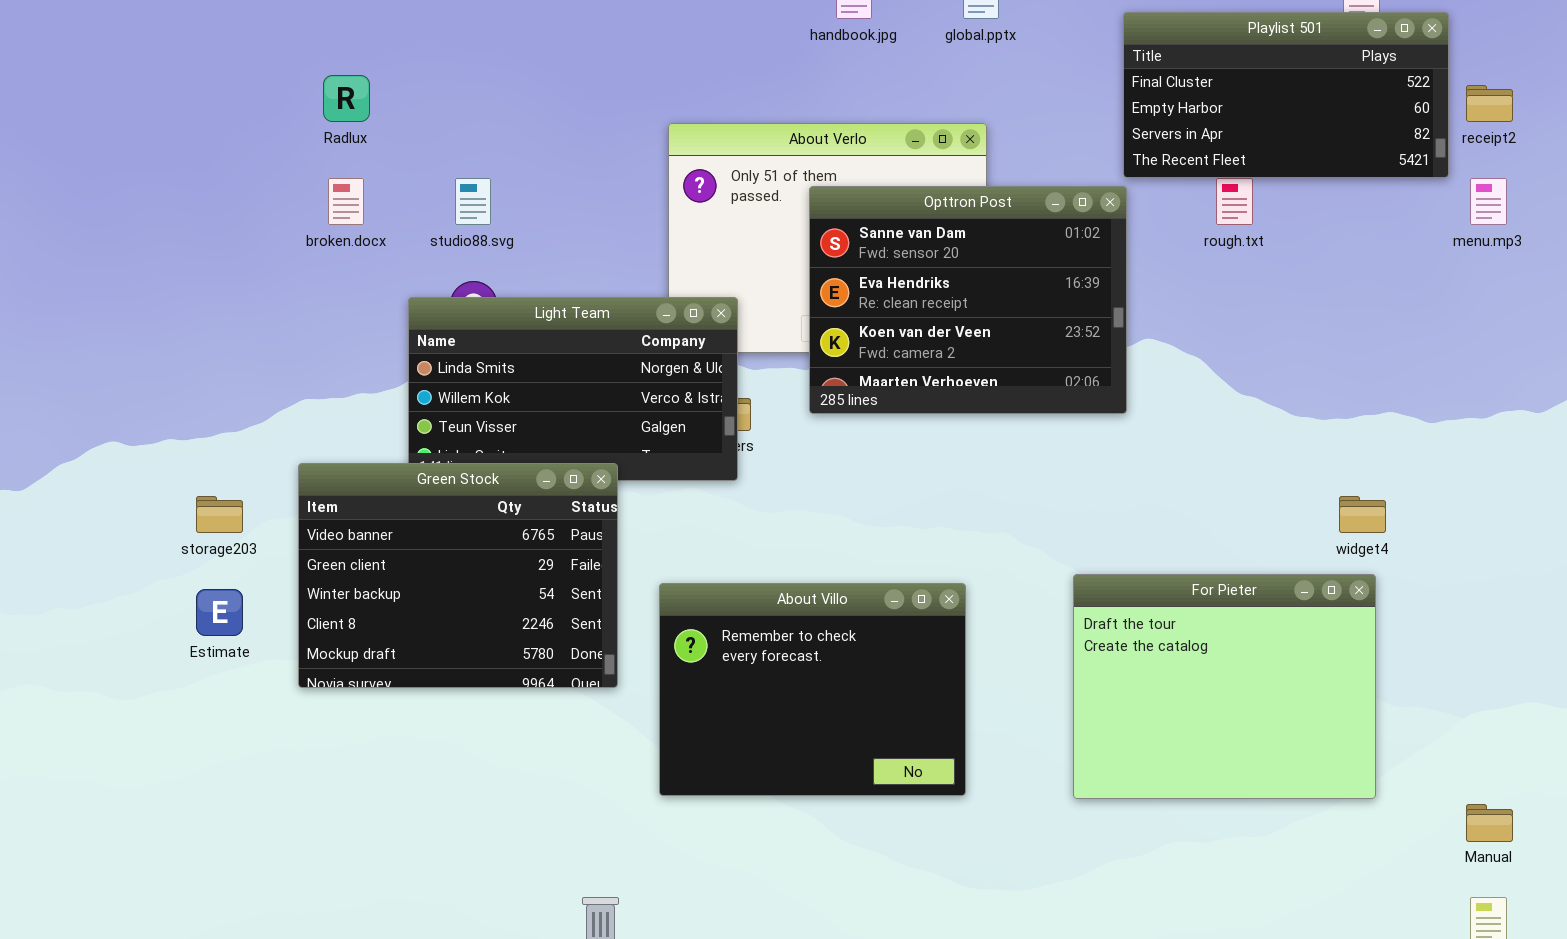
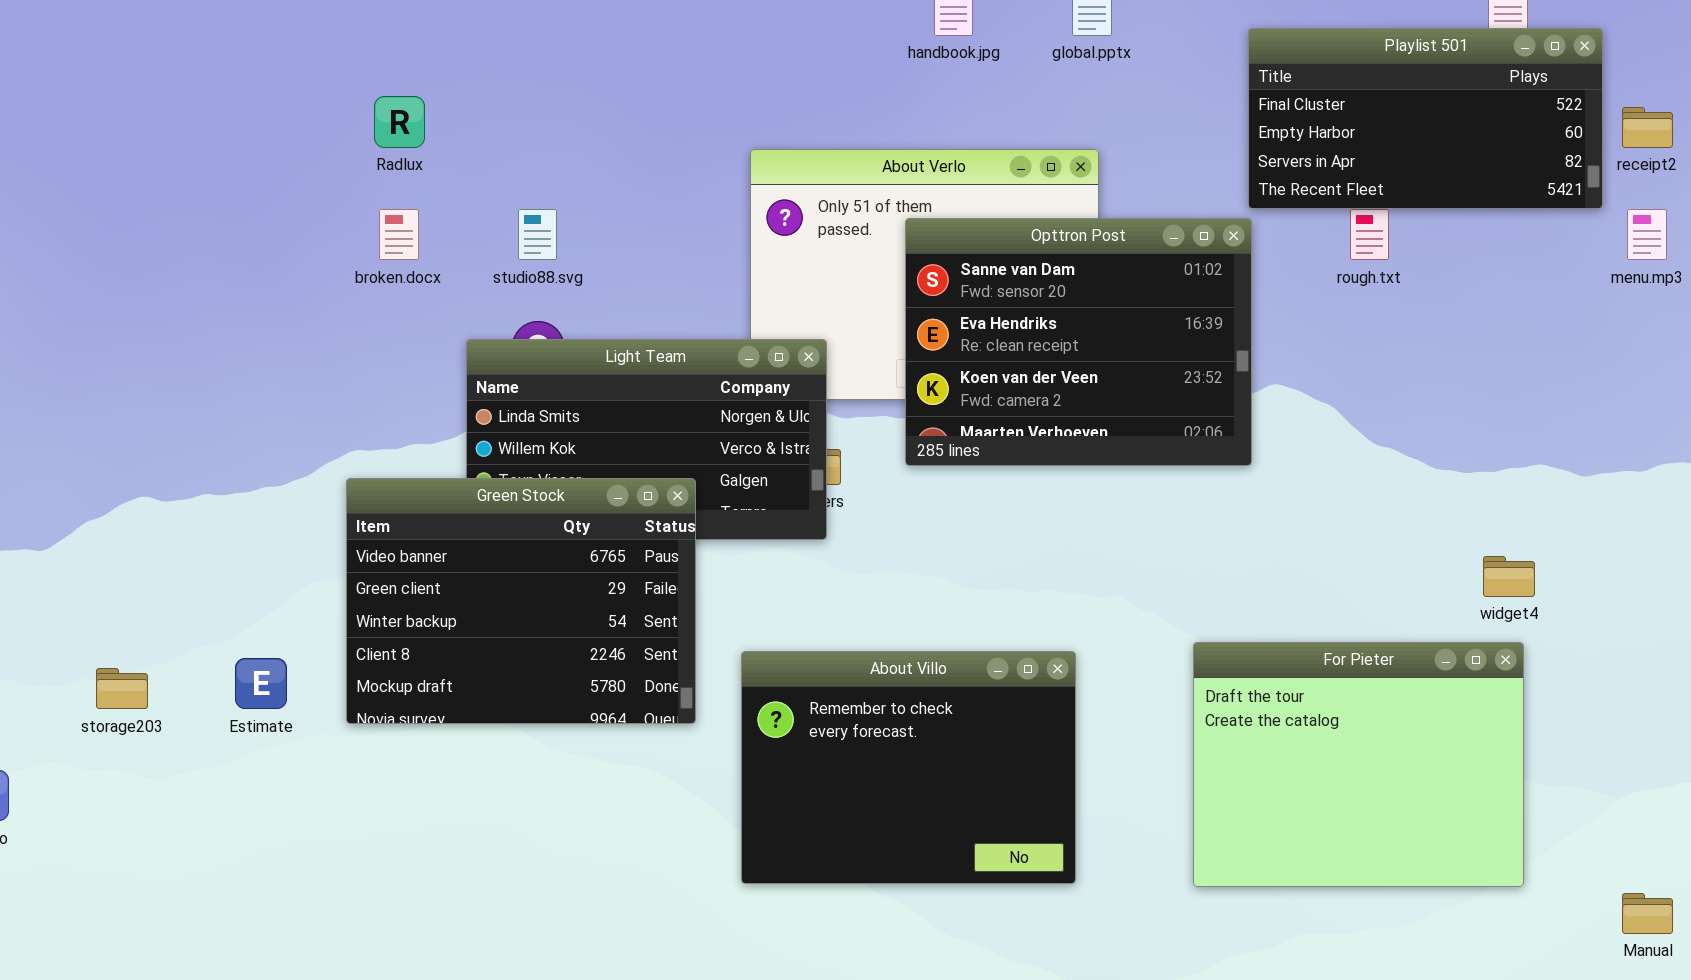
Green Stock: [298,463,618,688] -> [346,478,696,724], moved
storage203: [196,496,243,533] -> [96,668,148,709], moved

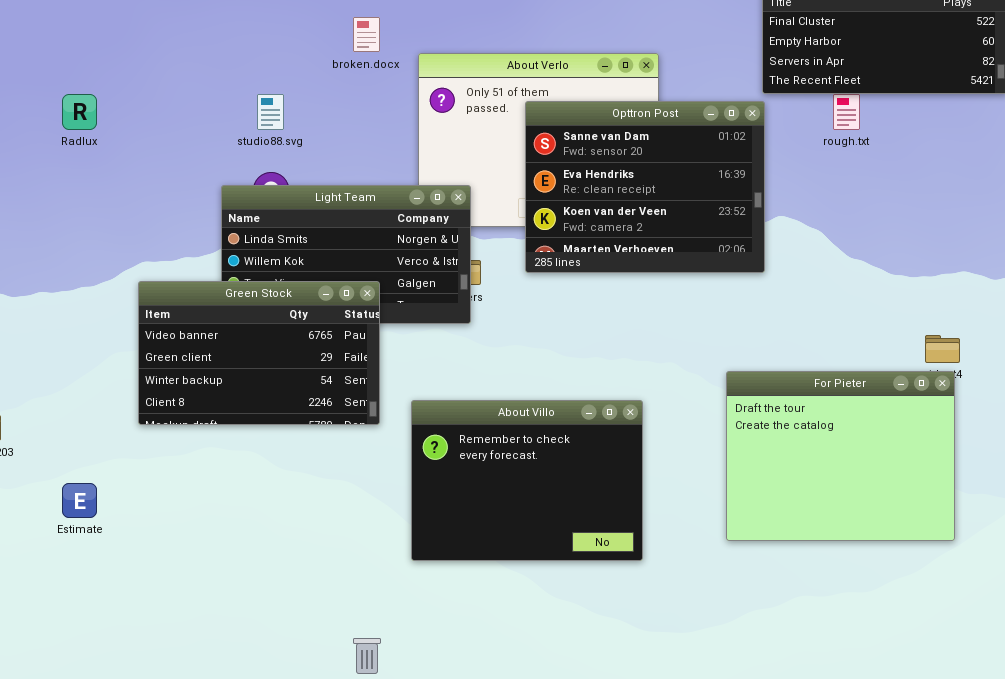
Radlux: [374,96,425,148] -> [62,94,97,130], moved
broken.docx: [379,209,419,260] -> [353,17,380,52], moved
Green Stock: [346,478,696,724] -> [138,281,380,425], resized
For Pieter: [1193,642,1524,887] -> [726,371,955,541], moved
Estimate: [235,658,287,709] -> [62,483,97,518], moved

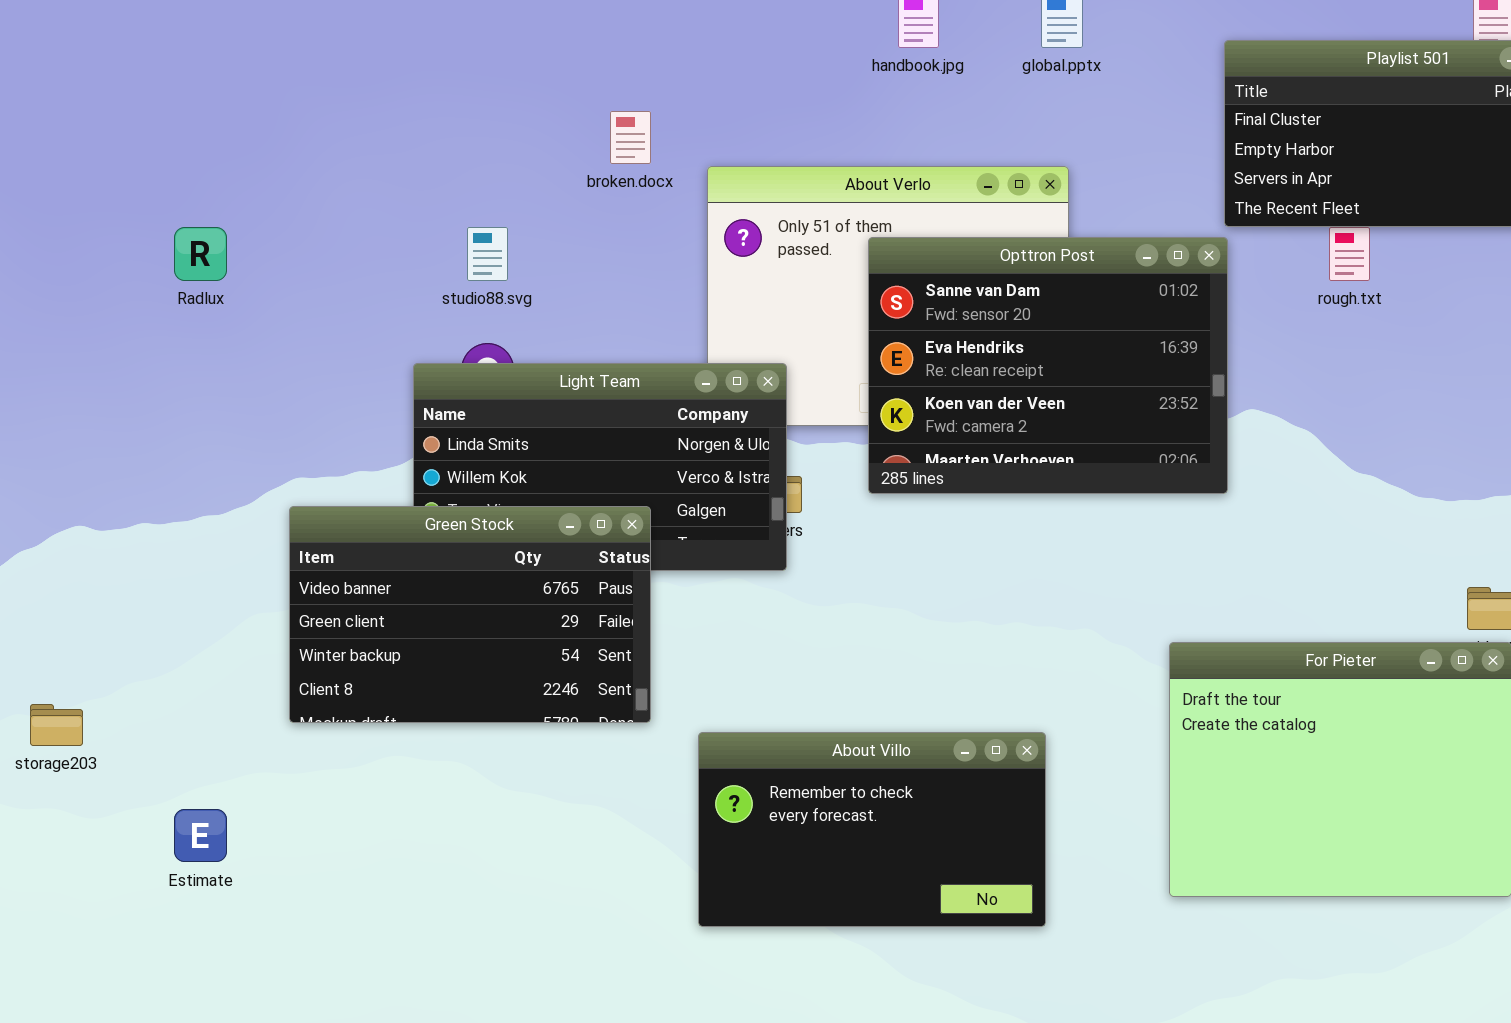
About Villo: [411,400,643,561] -> [698,732,1046,927], resized

